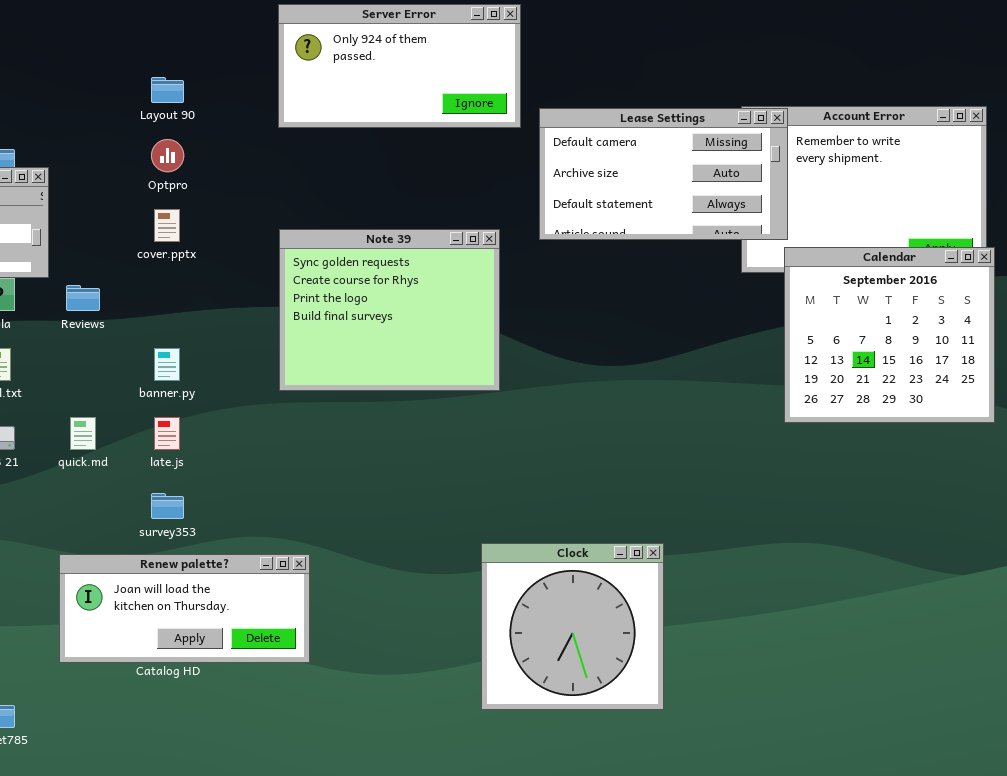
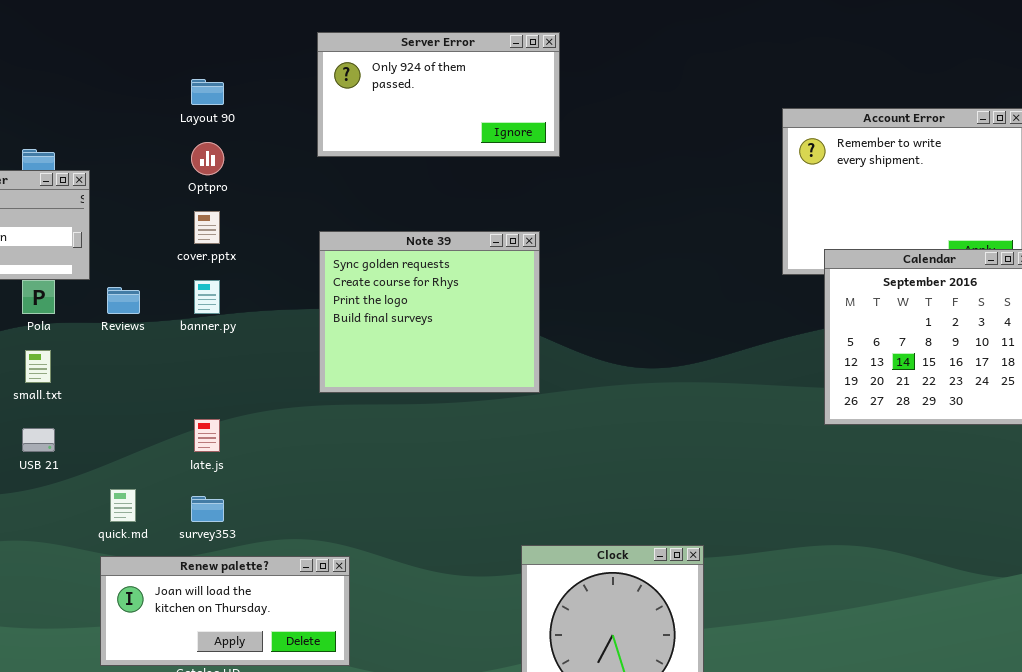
Server Error: [278,4,521,128] -> [317,32,560,157], moved
Lease Settings: [539,108,788,240] -> none, closed
banner.py: [154,348,180,381] -> [194,280,220,314], moved
quick.md: [70,417,96,450] -> [110,489,136,522], moved

